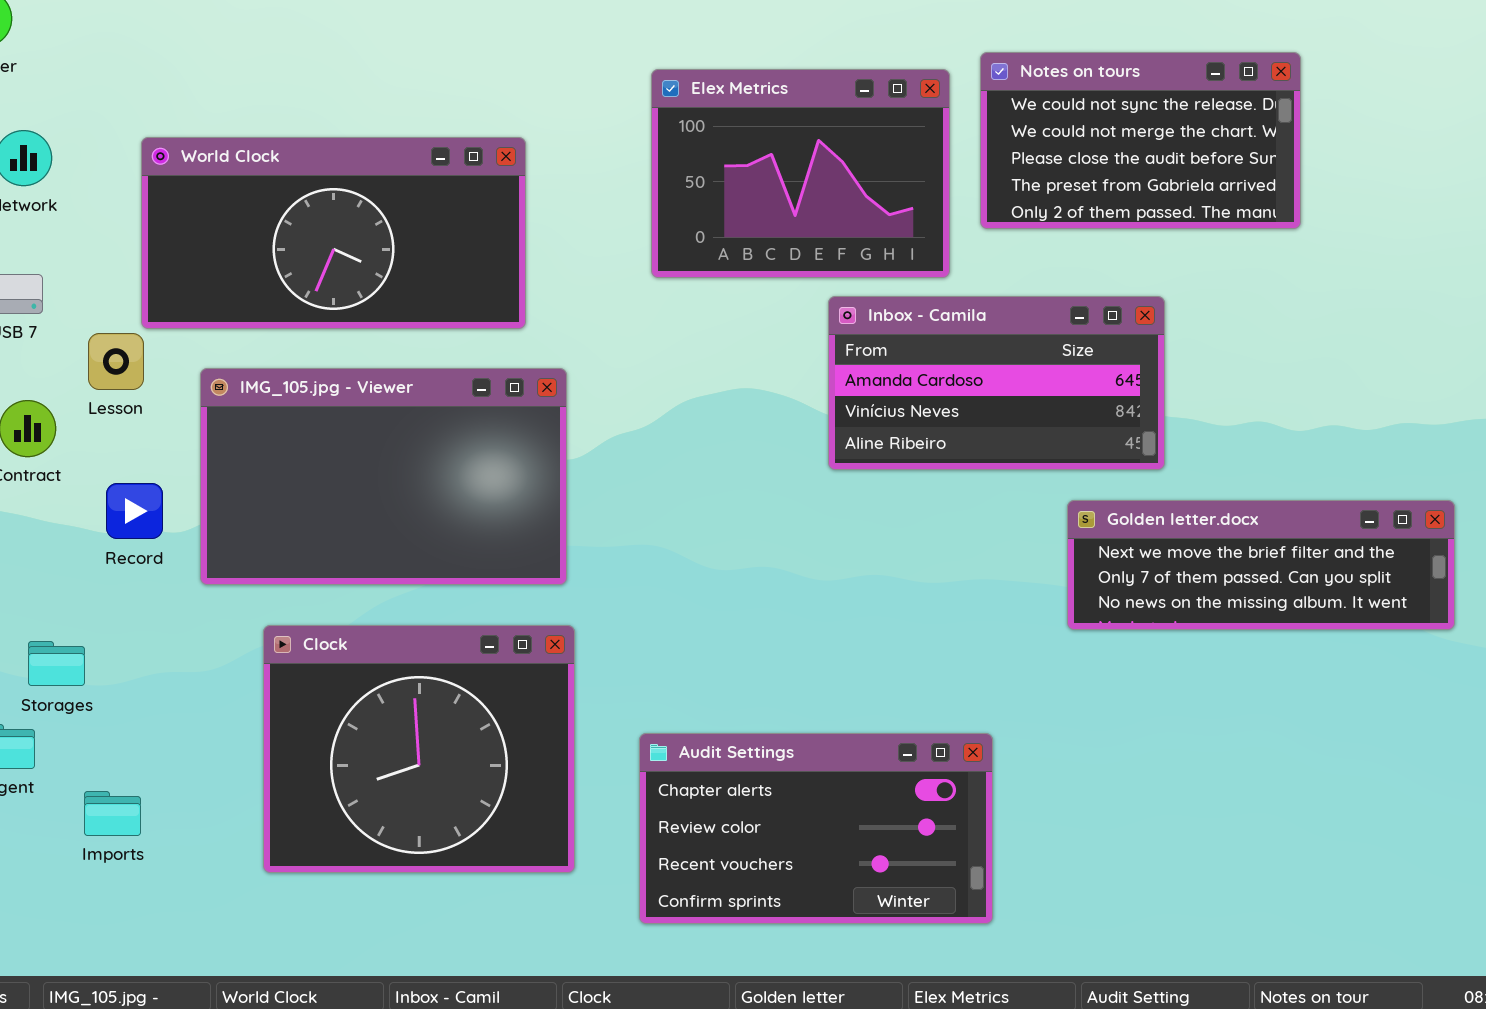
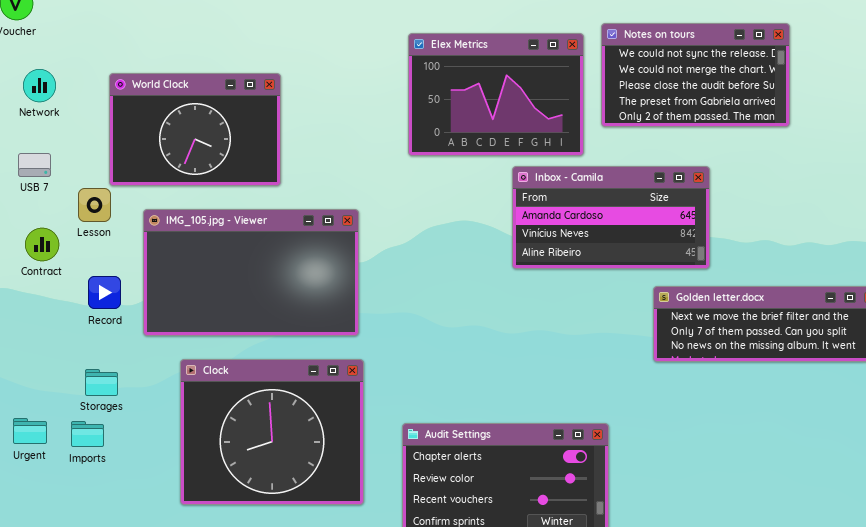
World Clock: [141,137,526,329] -> [109,73,281,186], resized
Storages: [28,641,85,686] -> [85,369,118,396], moved
Imports: [84,791,141,836] -> [71,421,104,447], moved

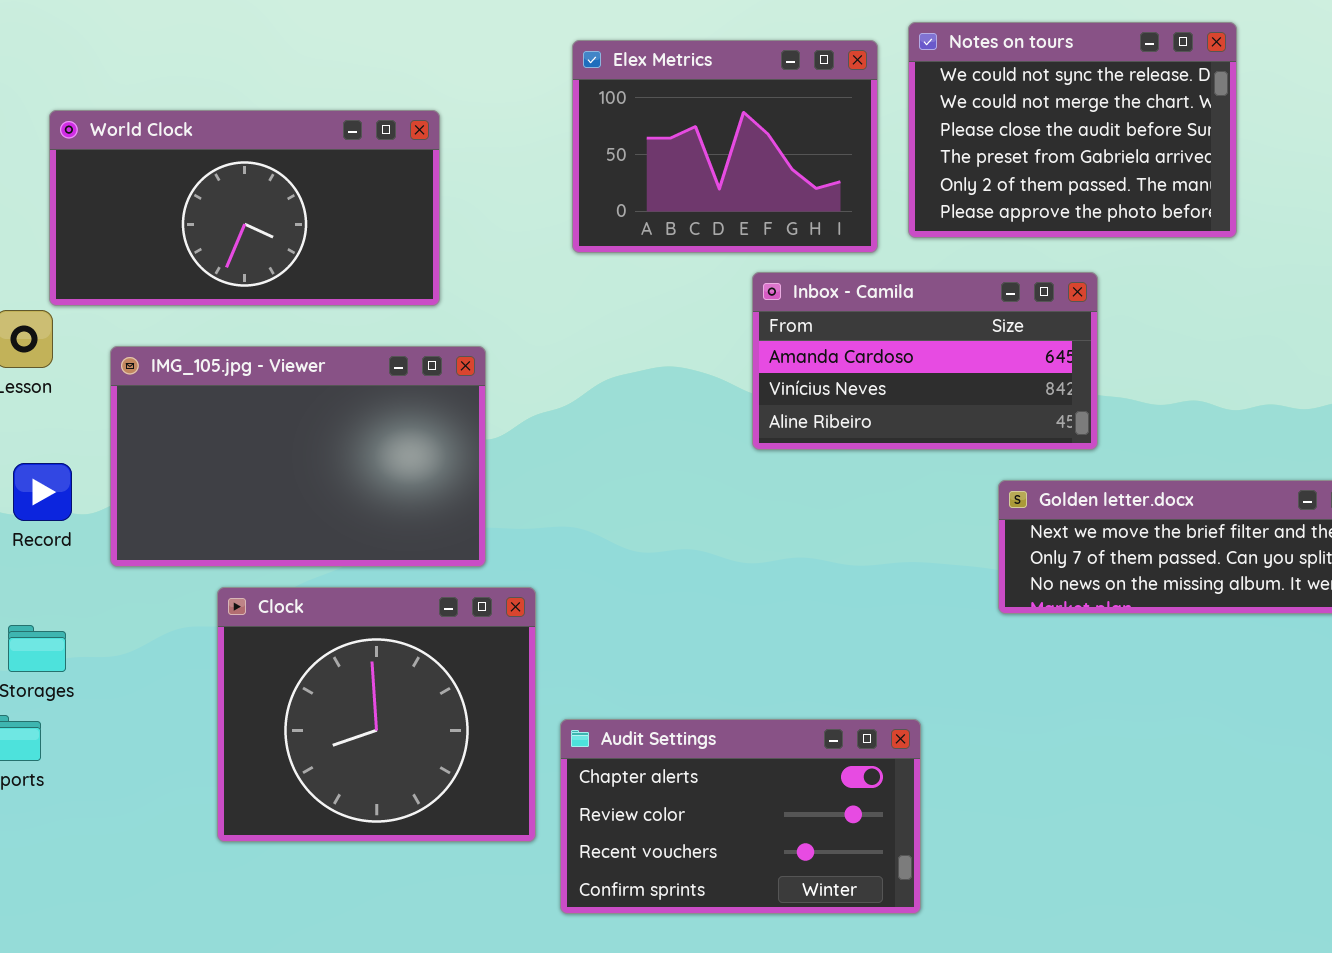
Notes on tours: [601,23,790,127] -> [908,22,1237,238], resized
World Clock: [109,73,281,186] -> [49,110,440,306], resized
Clock: [180,359,364,505] -> [217,587,536,842], moved

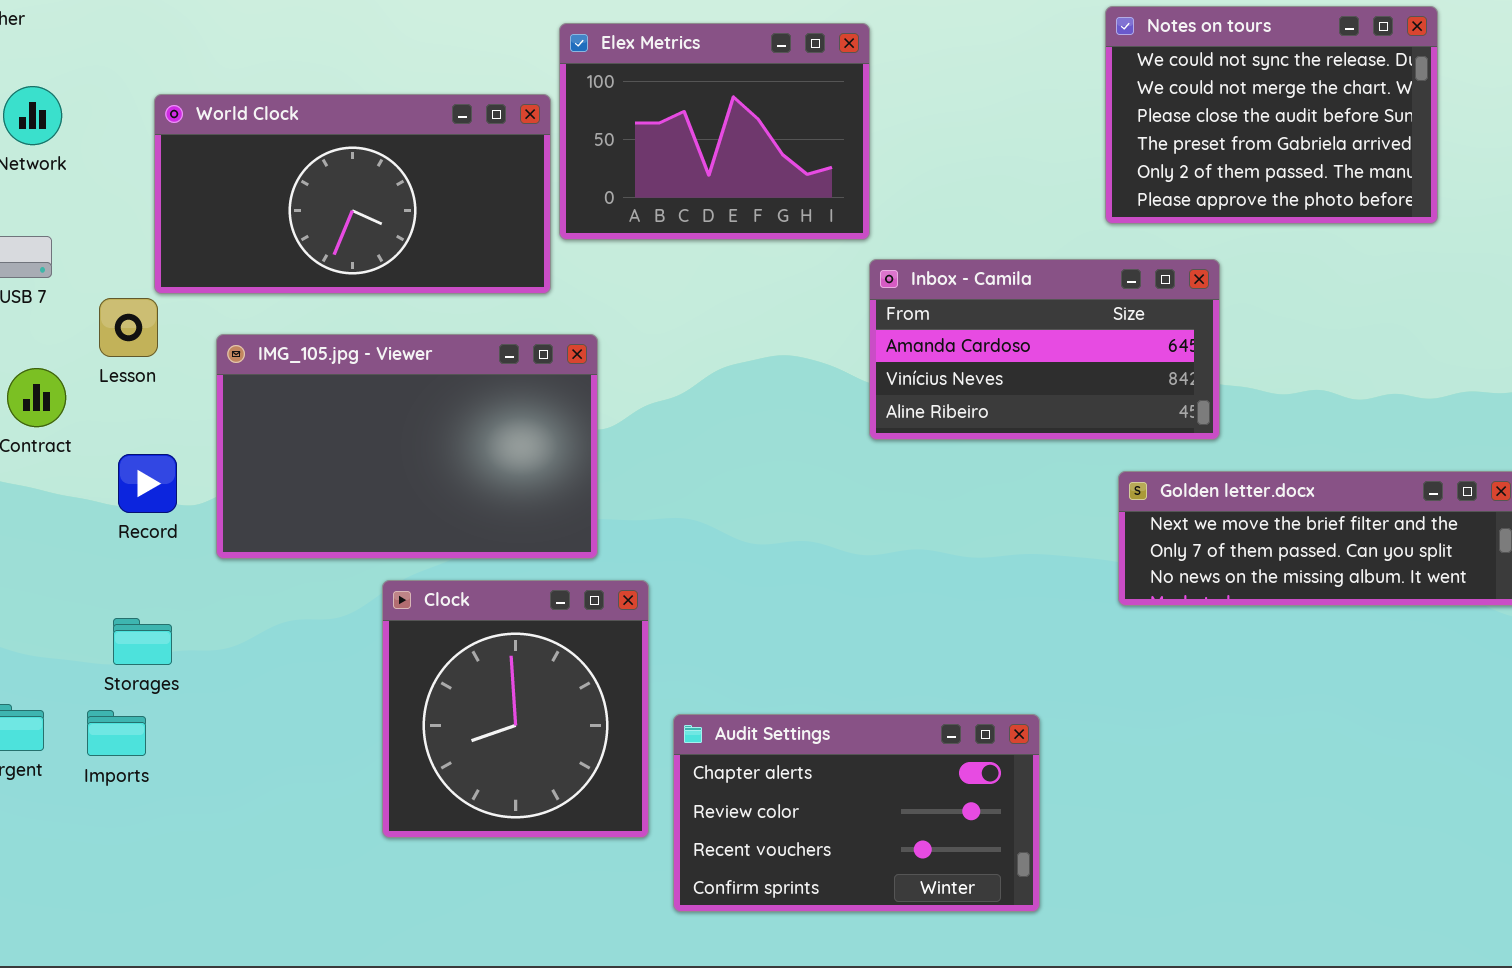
Notes on tours: [908,22,1237,238] -> [1105,6,1438,224], moved
Elex Metrics: [572,40,878,253] -> [559,23,870,240], moved
Clock: [217,587,536,842] -> [382,580,649,838], resized

